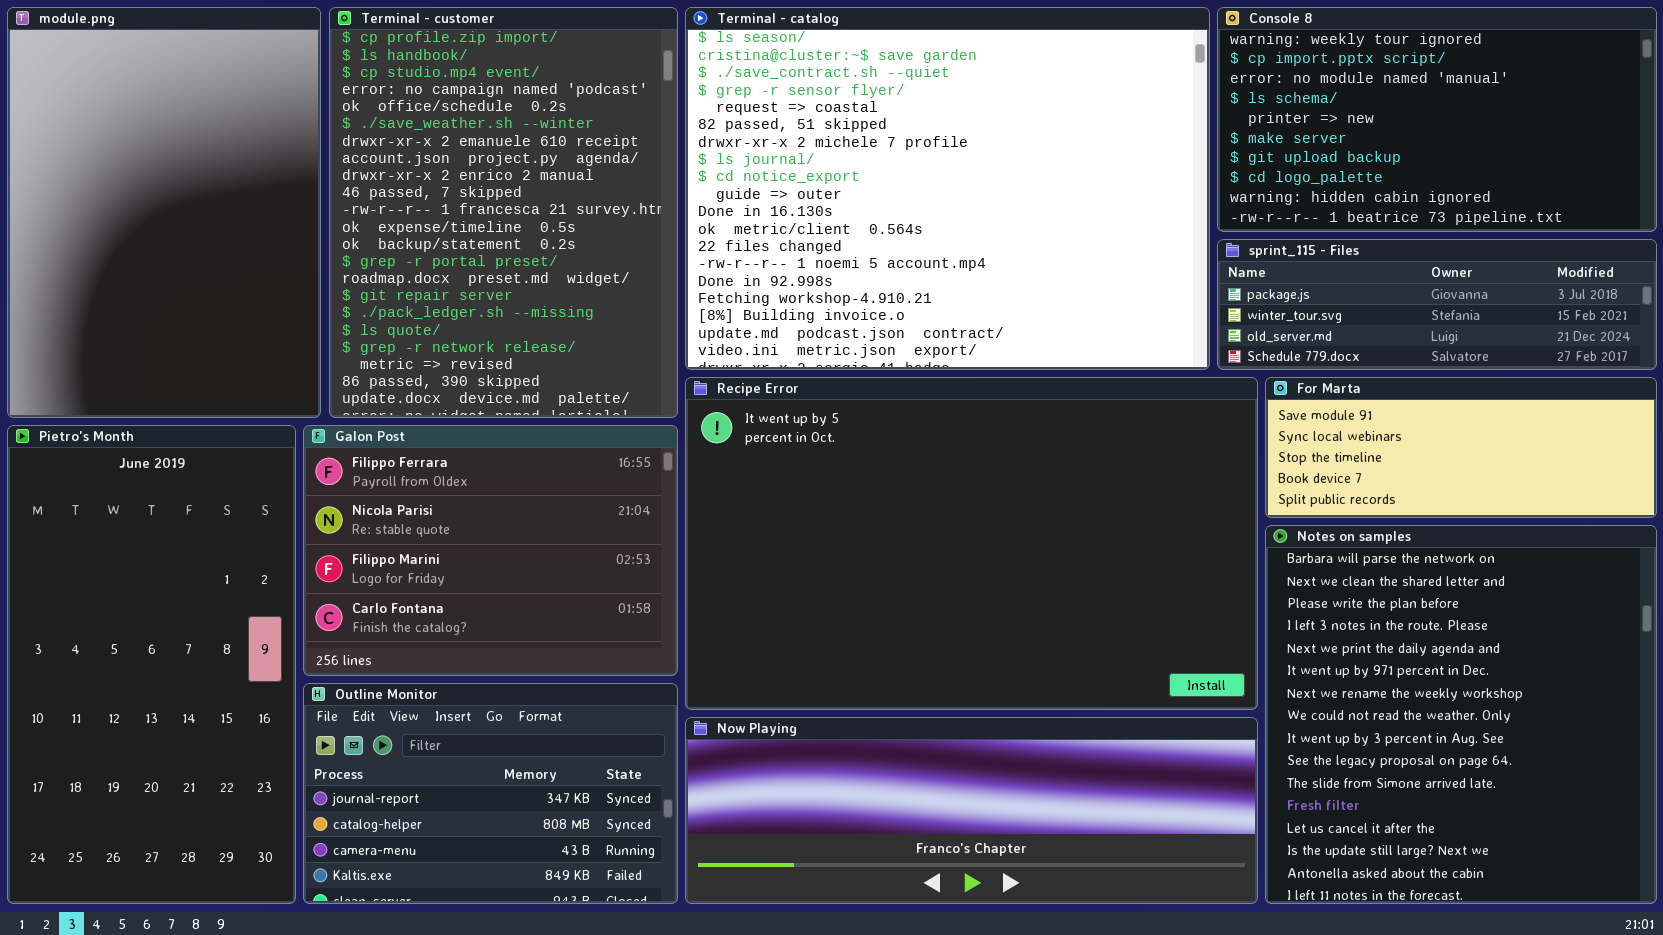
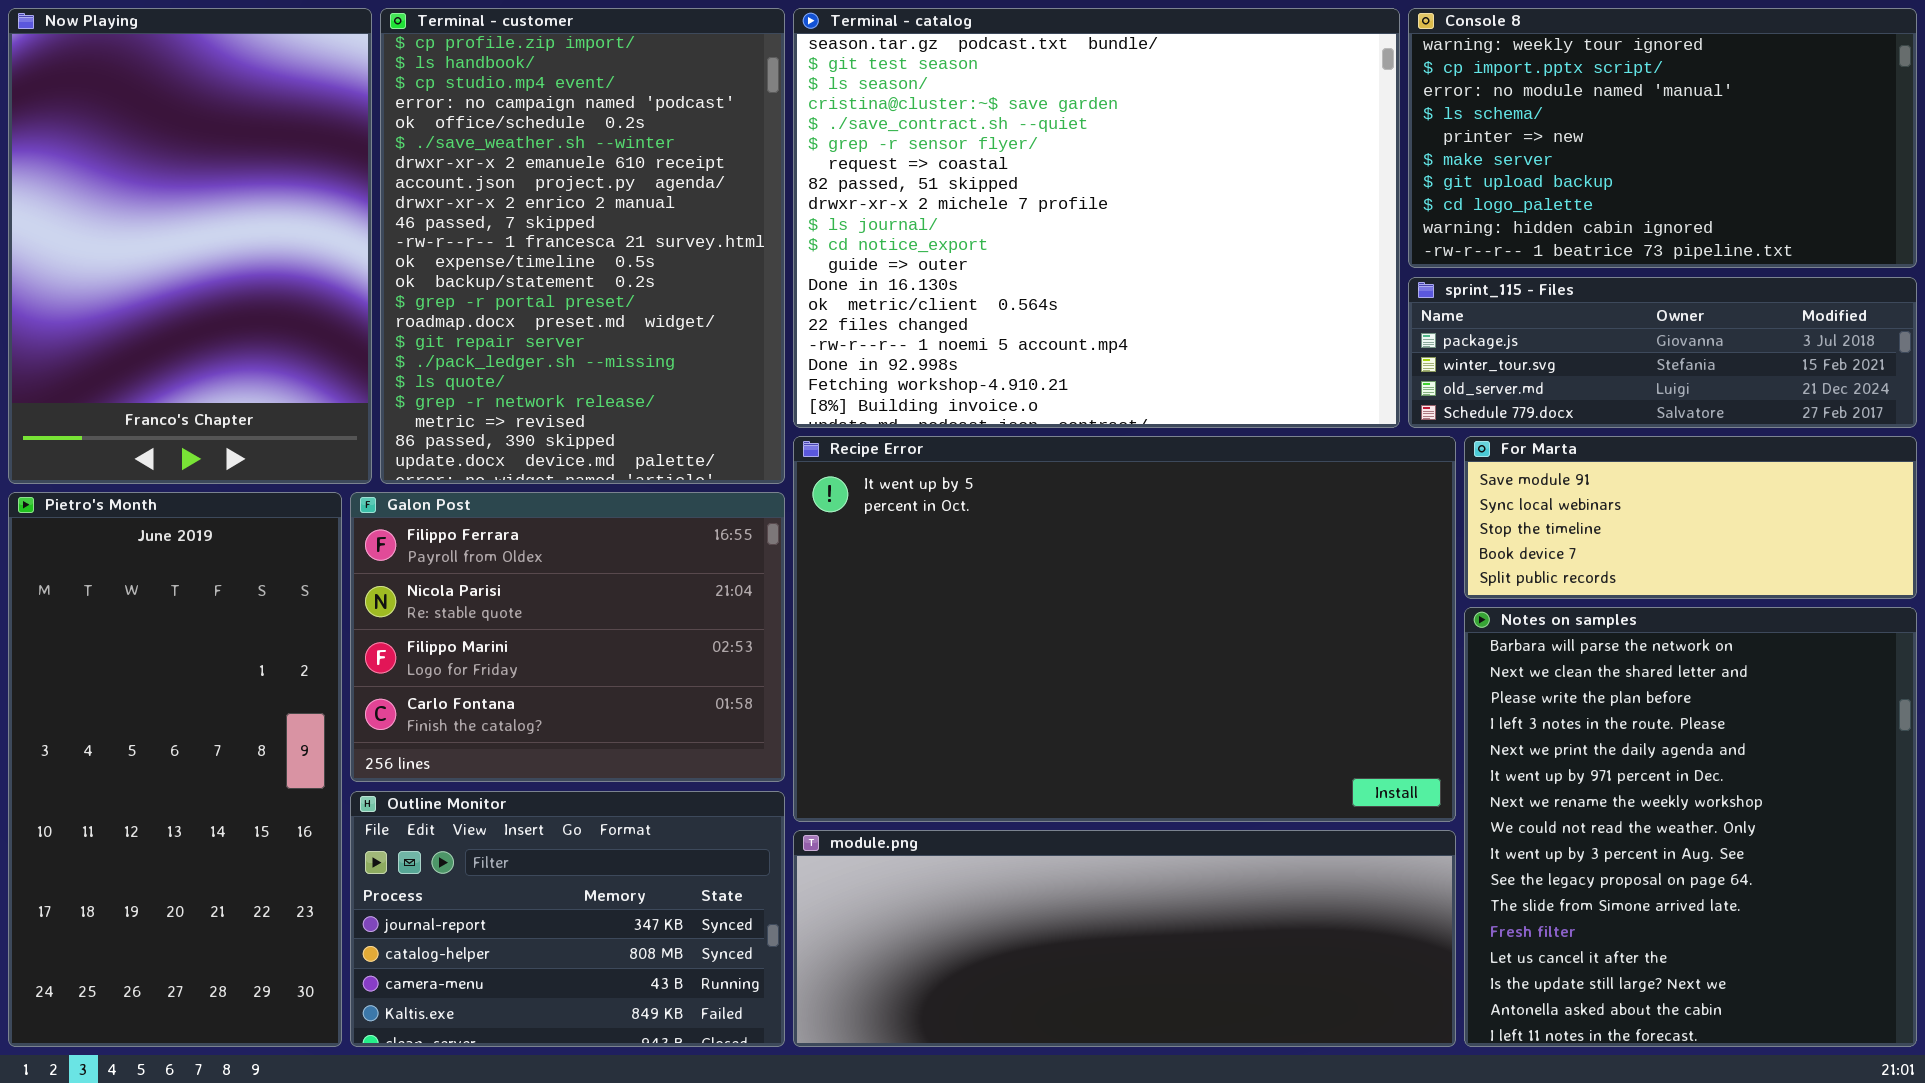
module.png: [7,7,321,418] -> [793,830,1456,1047], moved, resized
Terminal - catalog: [685,7,1210,370] -> [793,8,1400,428], scrolled up 2 rows
Now Playing: [685,717,1258,904] -> [8,8,372,484], moved, resized

